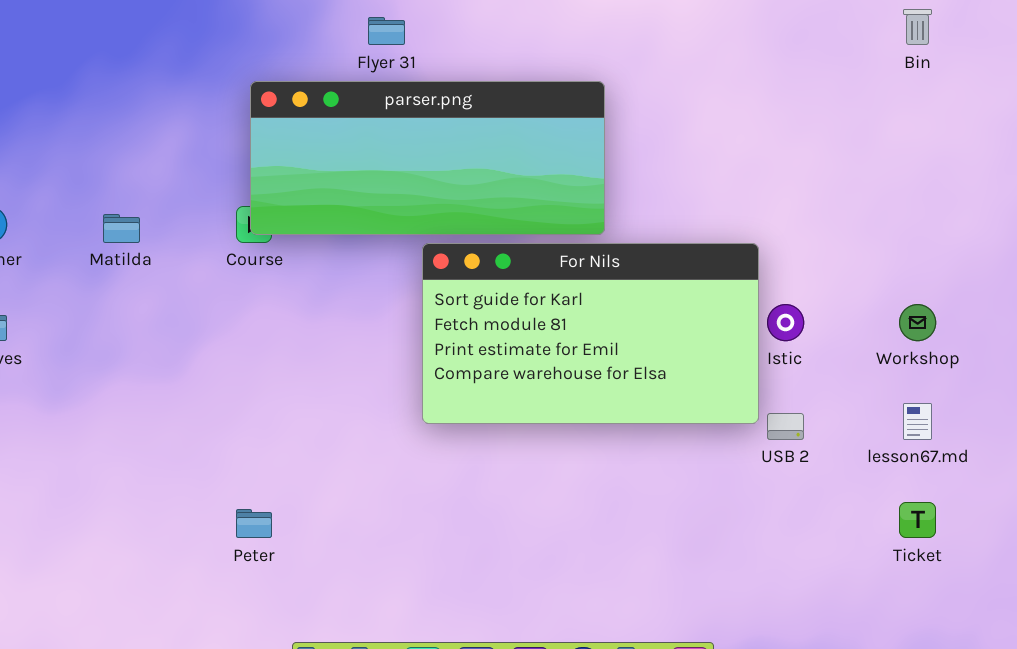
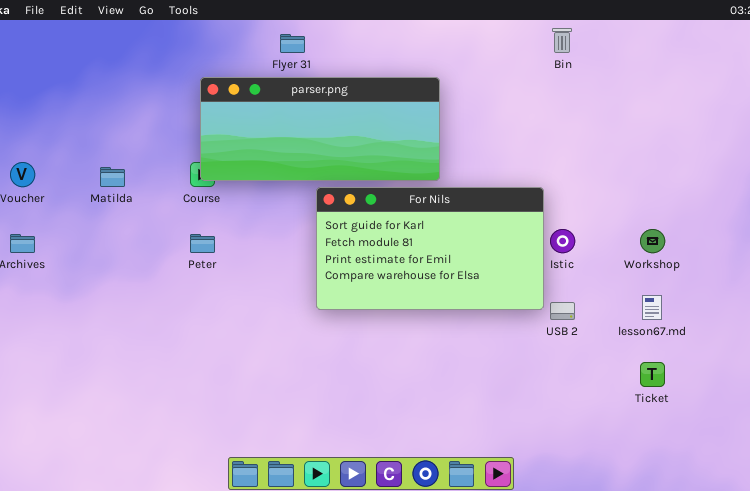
Bin: [903,9,932,45] -> [552,28,572,53], moved
Peter: [236,509,272,538] -> [190,234,215,253], moved

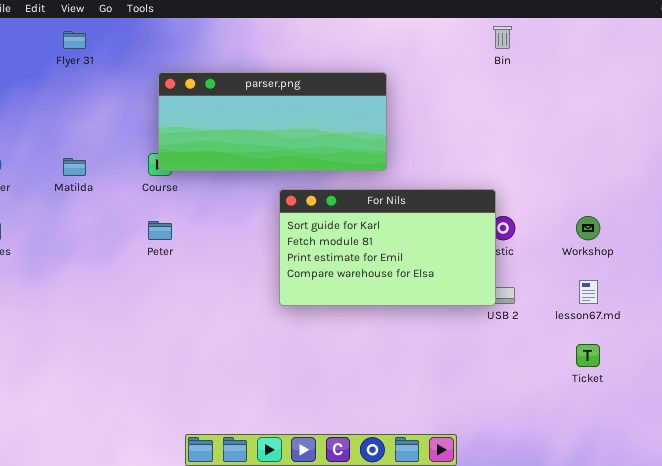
Flyer 31: [280,34,305,53] -> [63,31,86,49], moved
For Nils: [316,187,544,310] -> [279,189,496,306], moved

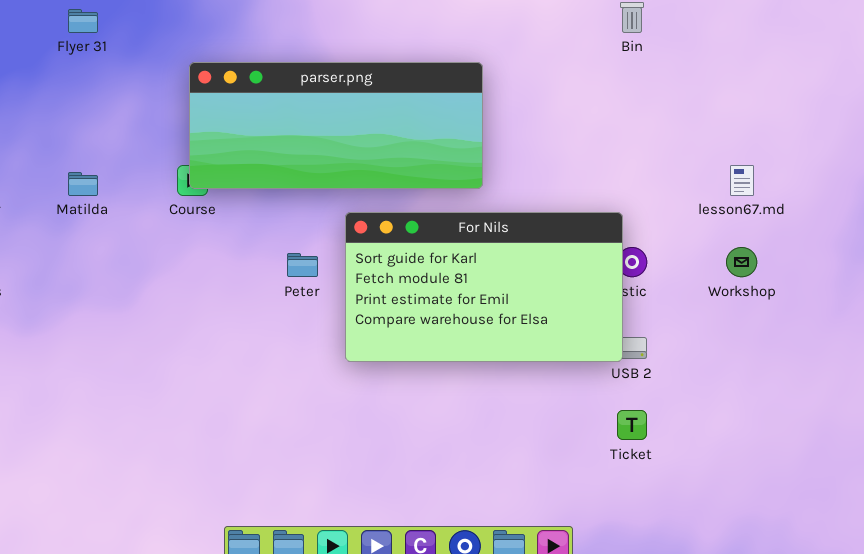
Peter: [148,221,172,240] -> [287,253,318,277], moved
lesson67.md: [579,280,598,304] -> [730,165,754,196], moved
Ticket: [576,344,600,367] -> [617,410,647,440], moved

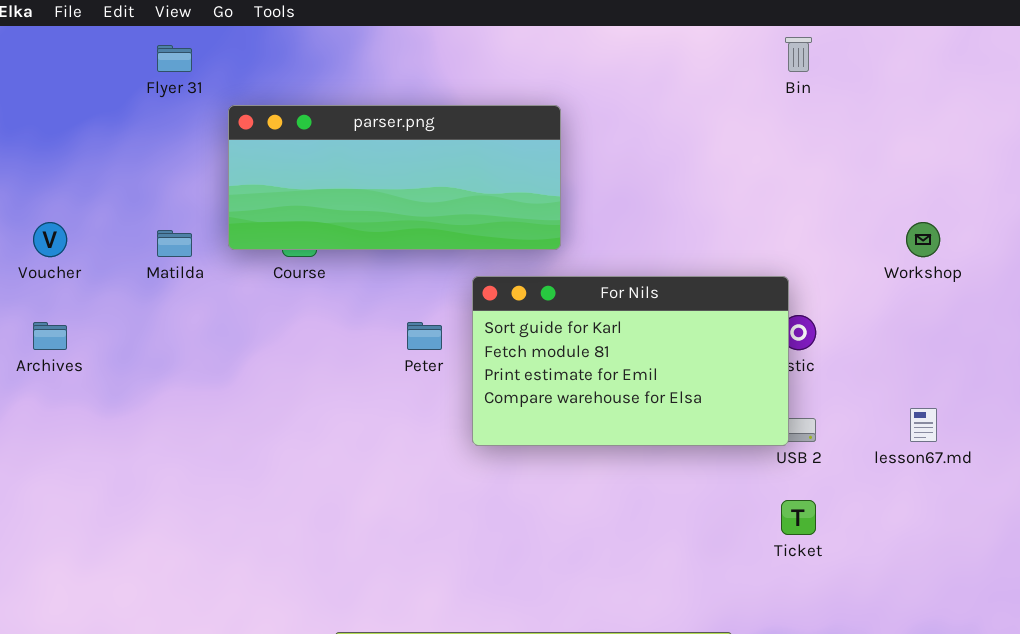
parser.png: [189,62,483,189] -> [228,105,561,250], moved
lesson67.md: [730,165,754,196] -> [910,408,937,442], moved
Workshop: [726,247,757,277] -> [906,222,940,257], moved

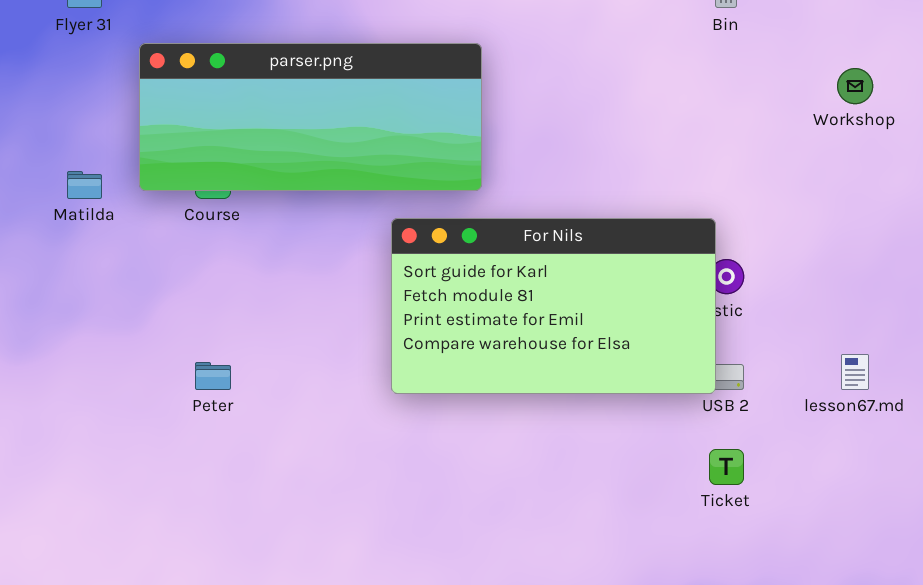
Workshop: [906,222,940,257] -> [837,68,873,104], moved
Peter: [407,322,442,350] -> [195,362,231,390], moved

